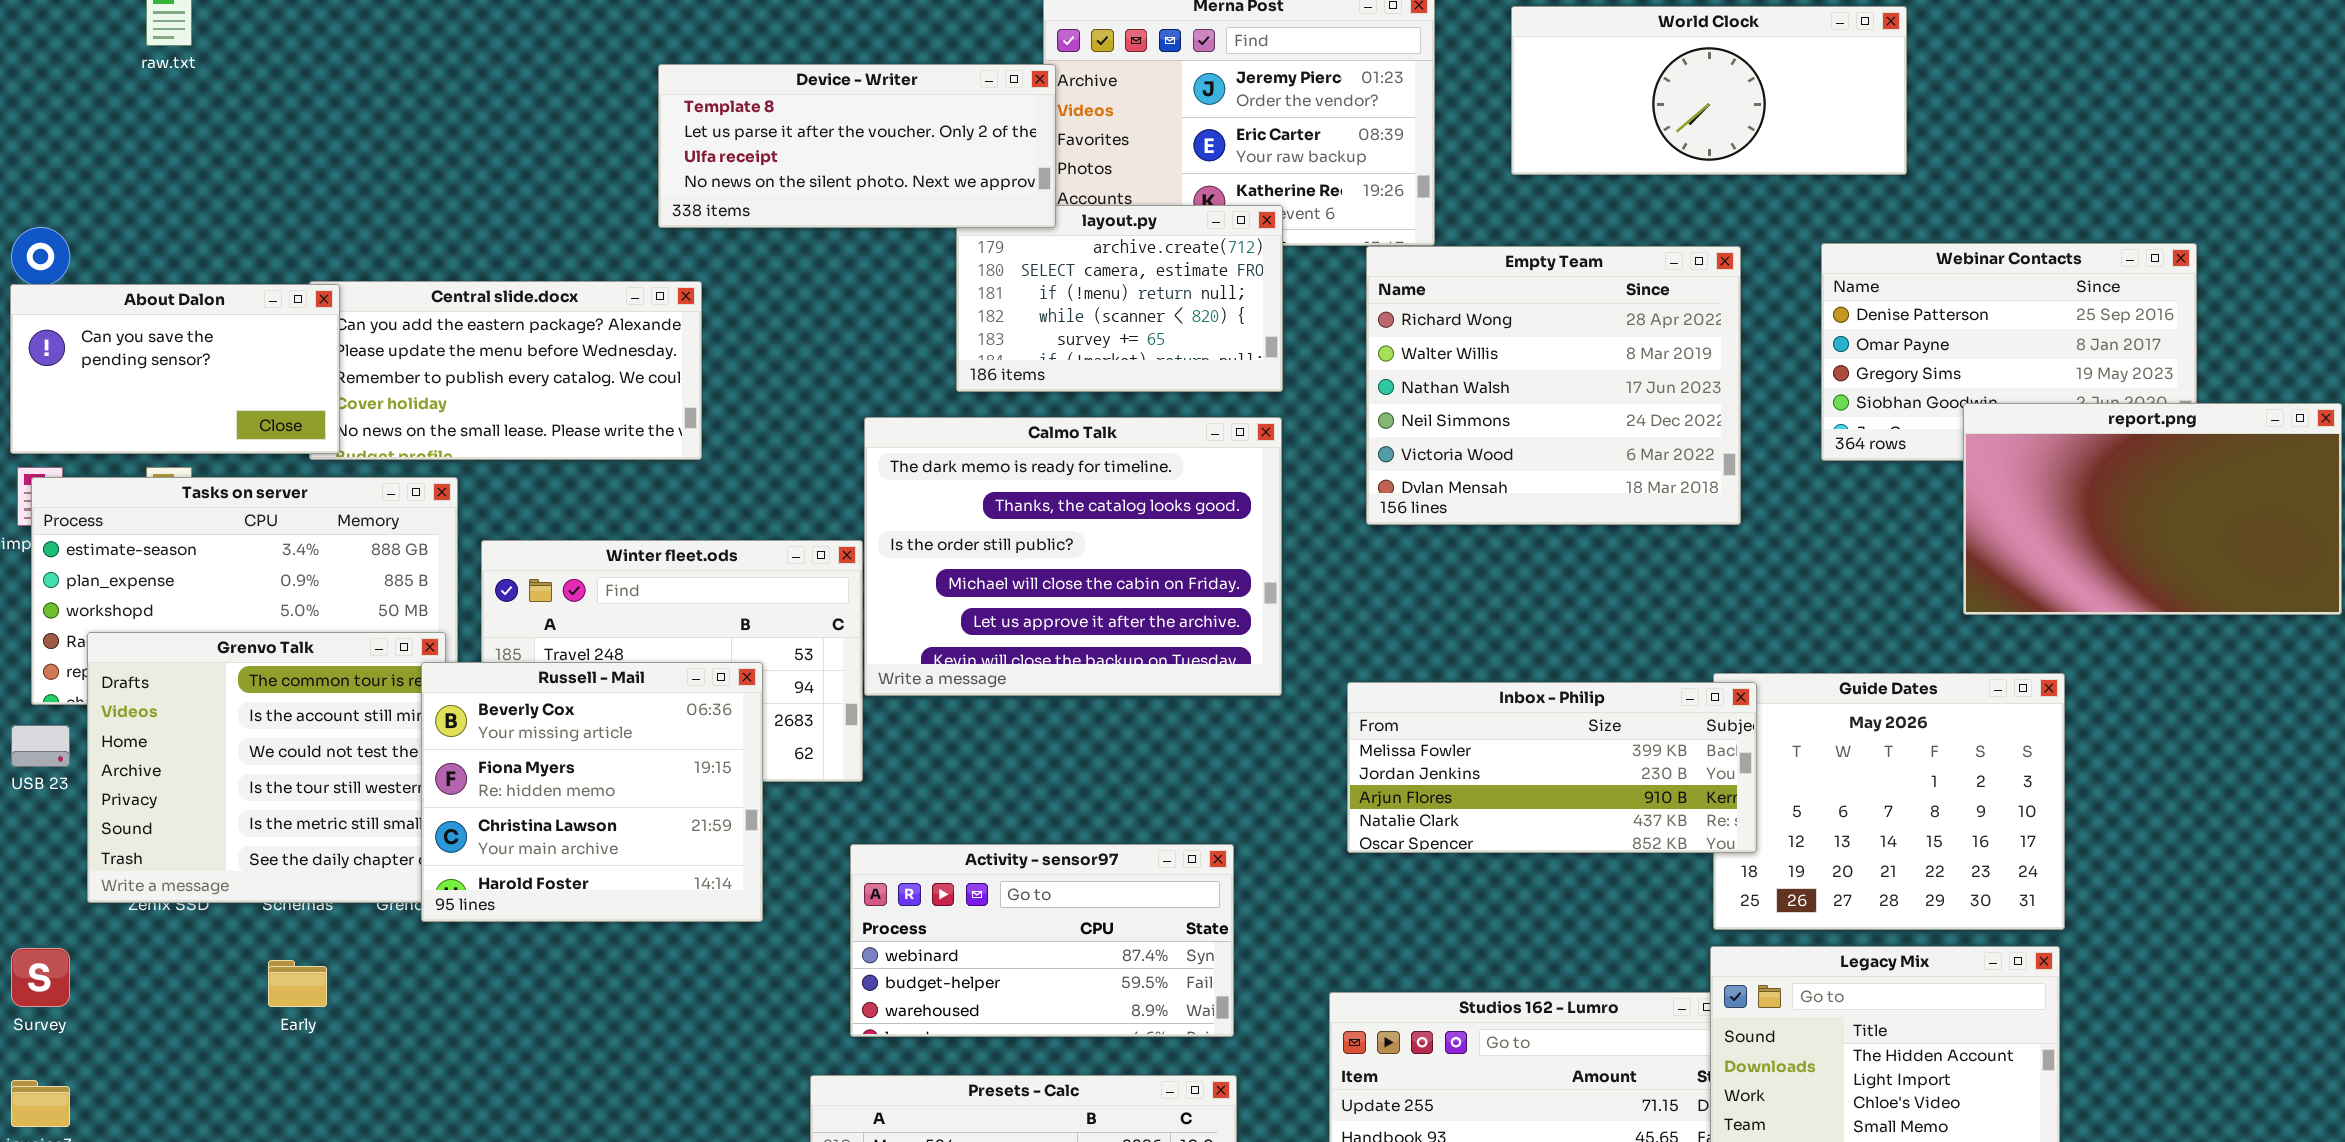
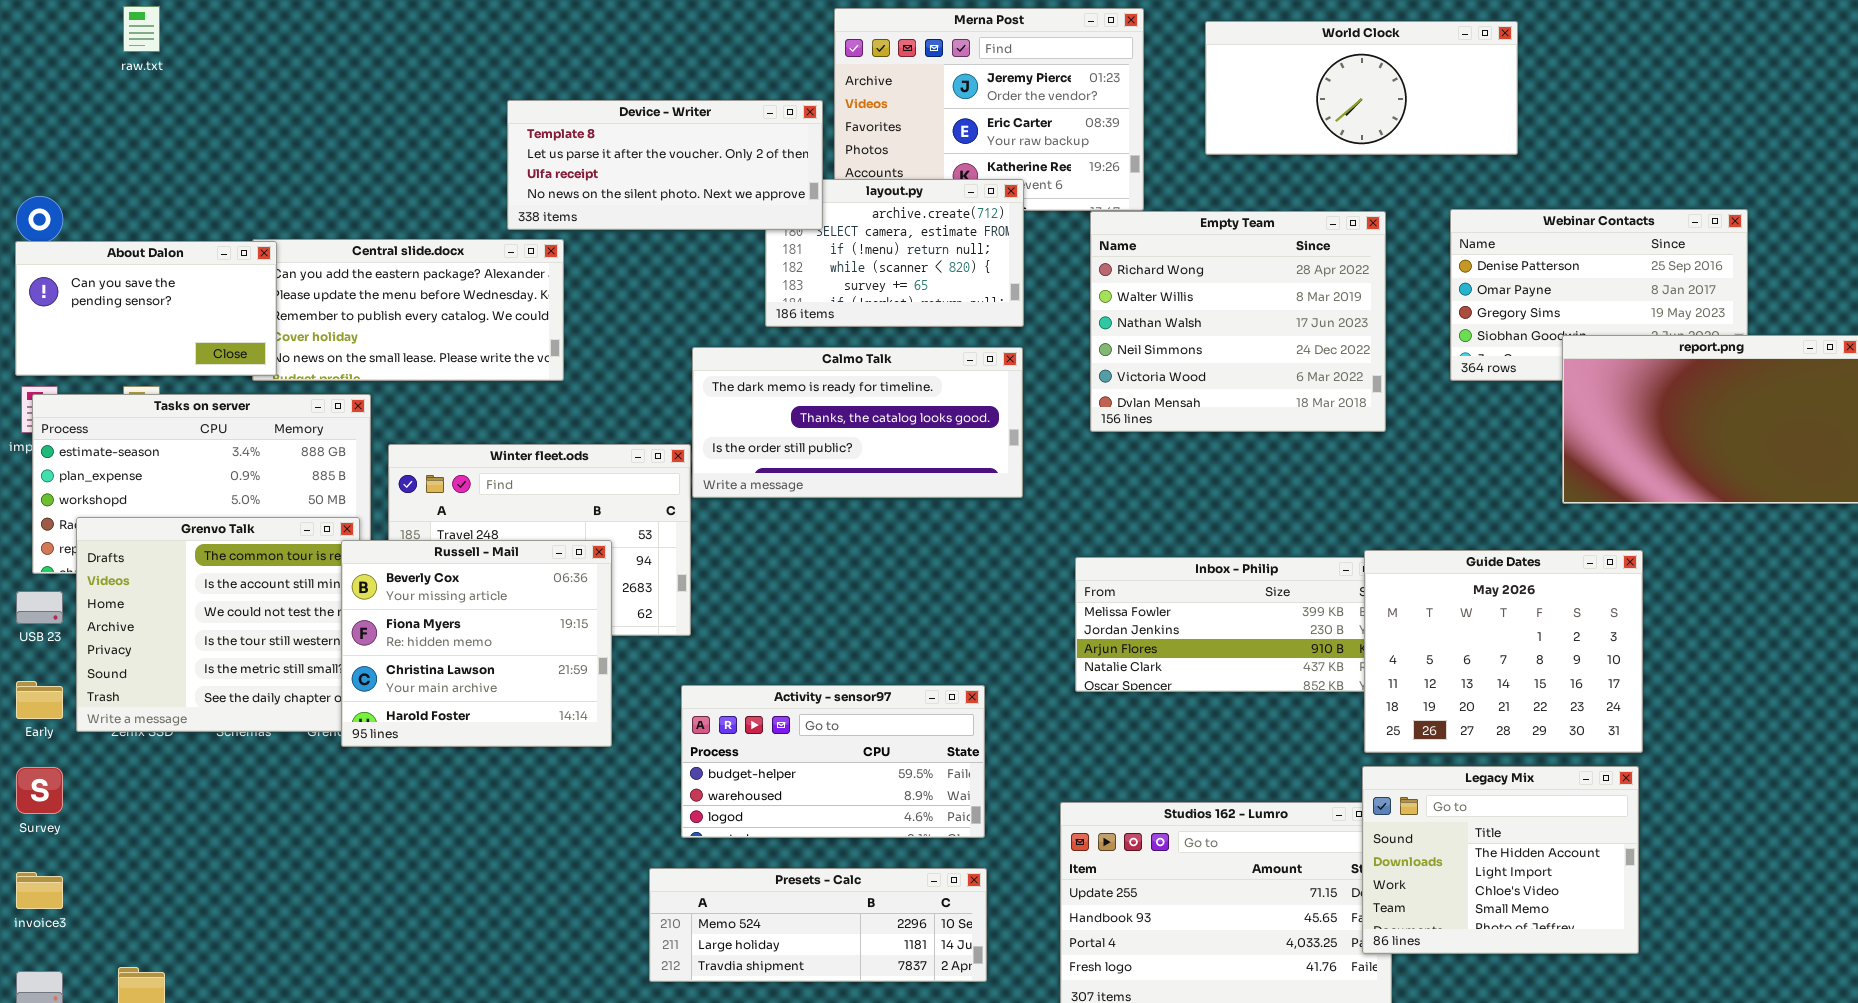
Device - Writer: [658,64,1056,228] -> [507,100,823,230], moved
Calmo Talk: [864,417,1282,696] -> [692,347,1023,498], resized
Guide Dates: [1713,673,2065,930] -> [1364,550,1643,753], raised
Activity - sensor97: [850,844,1234,1037] -> [681,685,985,838], scrolled down 1 row
Early: [268,960,327,1007] -> [16,681,63,719], moved

